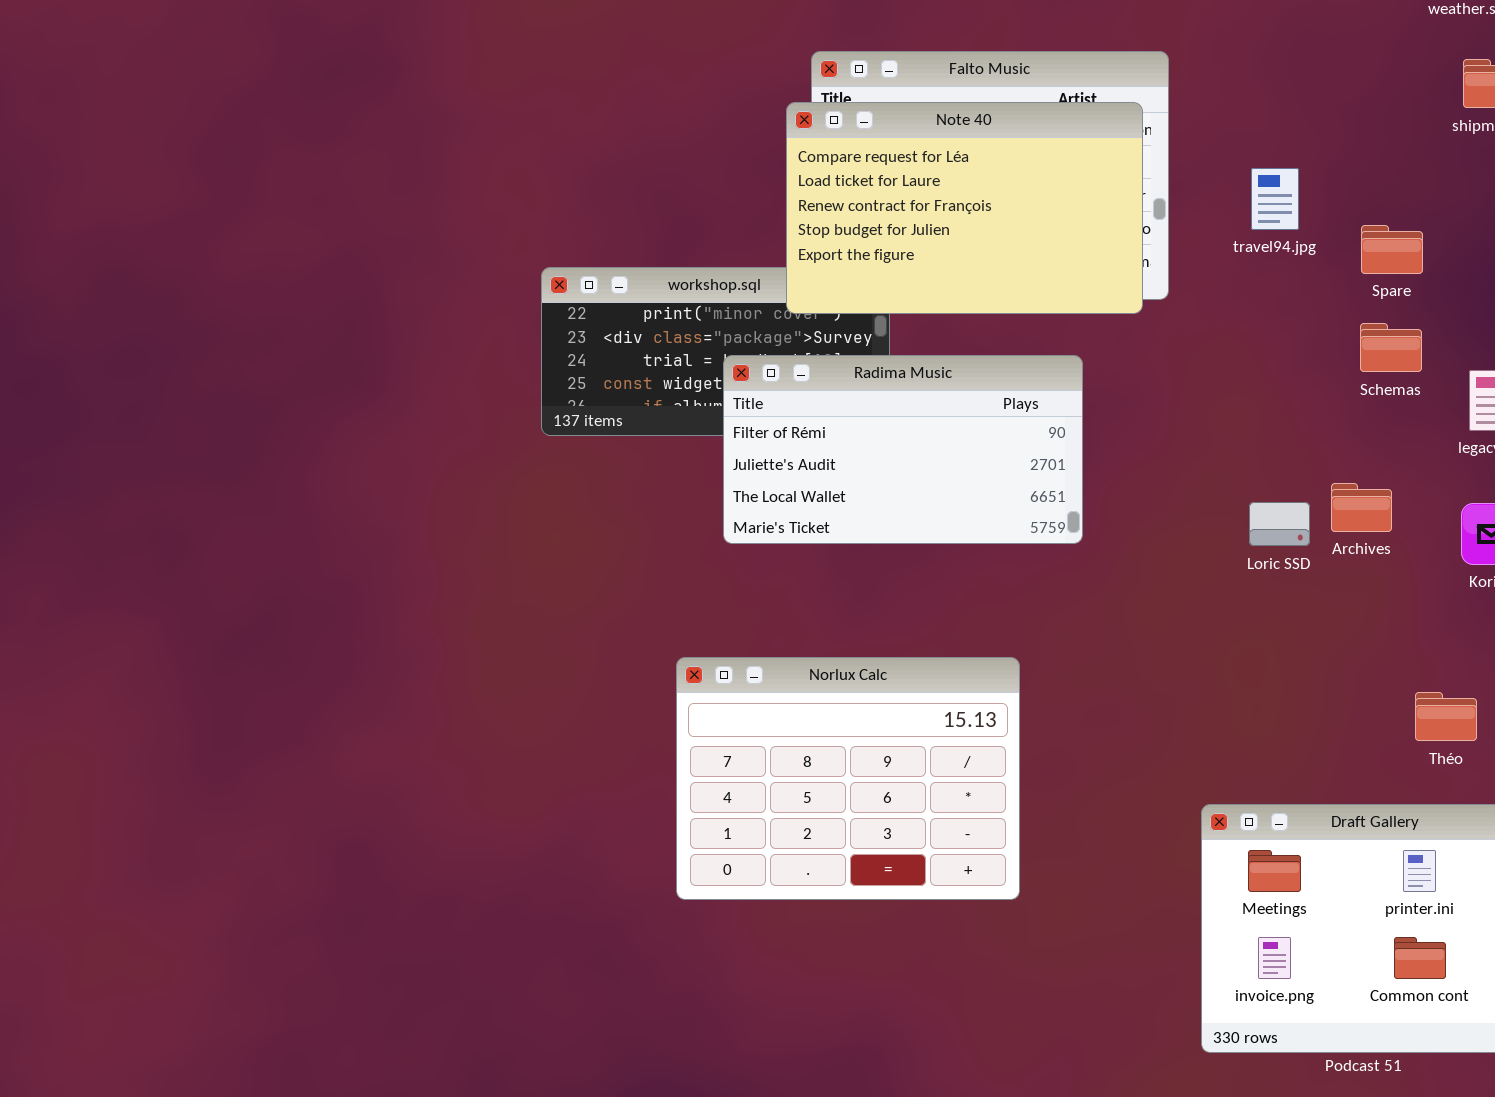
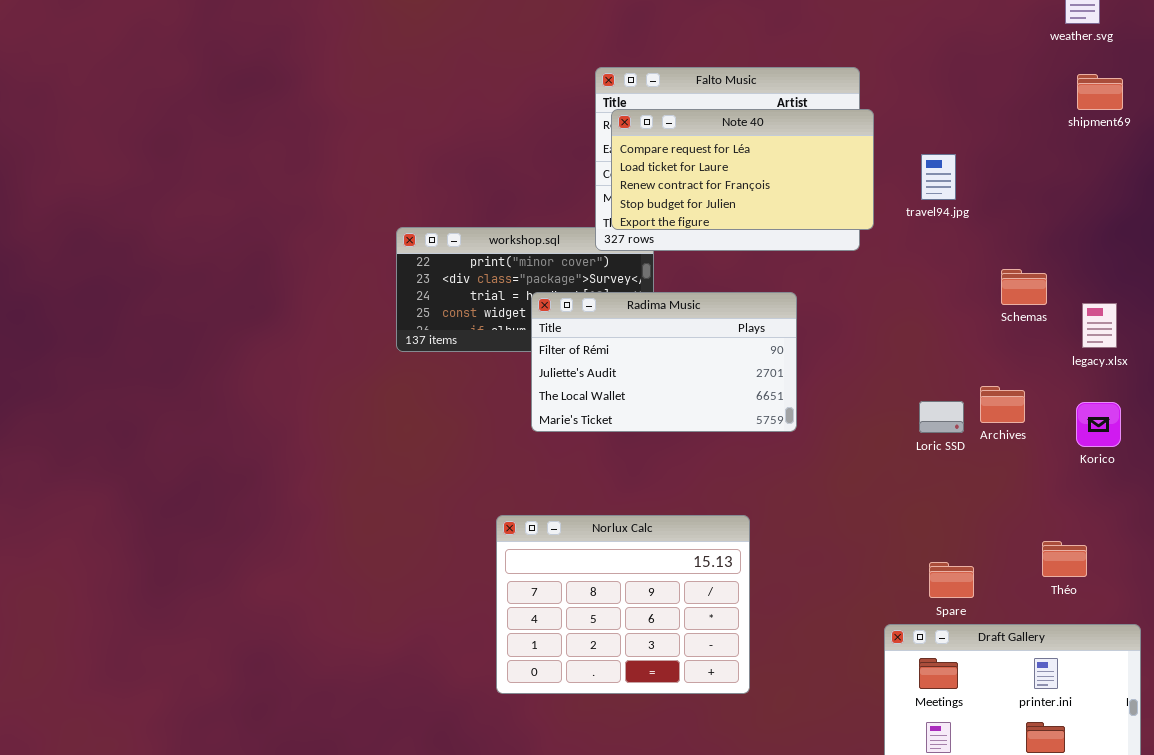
Note 40: [786,102,1143,314] -> [611,109,874,230], moved, resized
Spare: [1361,225,1423,274] -> [929,562,974,598], moved

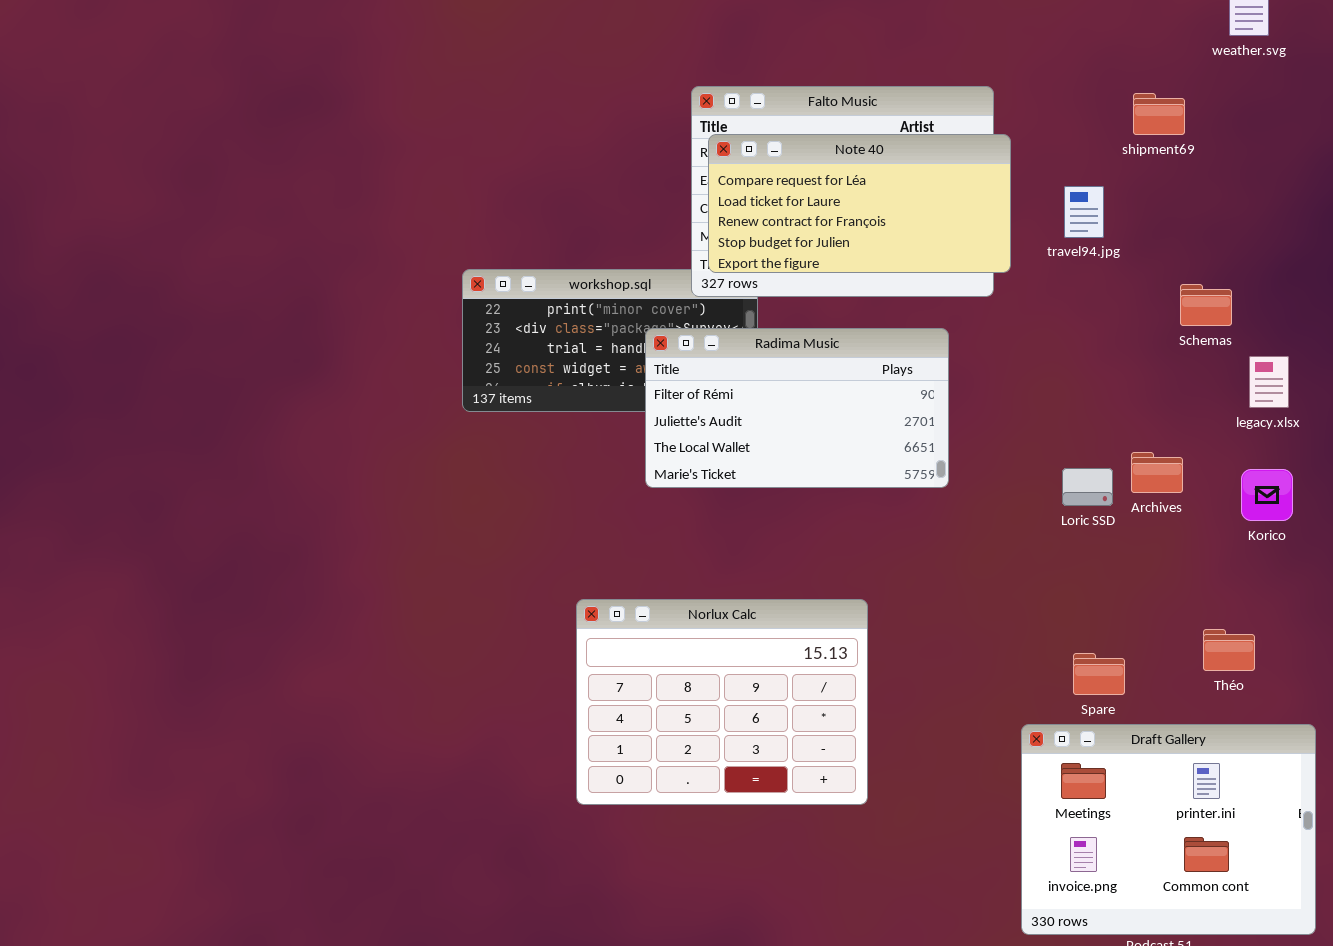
shipment69: [1077,74,1123,110] -> [1133,93,1185,135], moved
Schemas: [1001,269,1047,305] -> [1180,284,1232,326], moved
Radima Music: [531,292,797,432] -> [645,328,949,488], moved

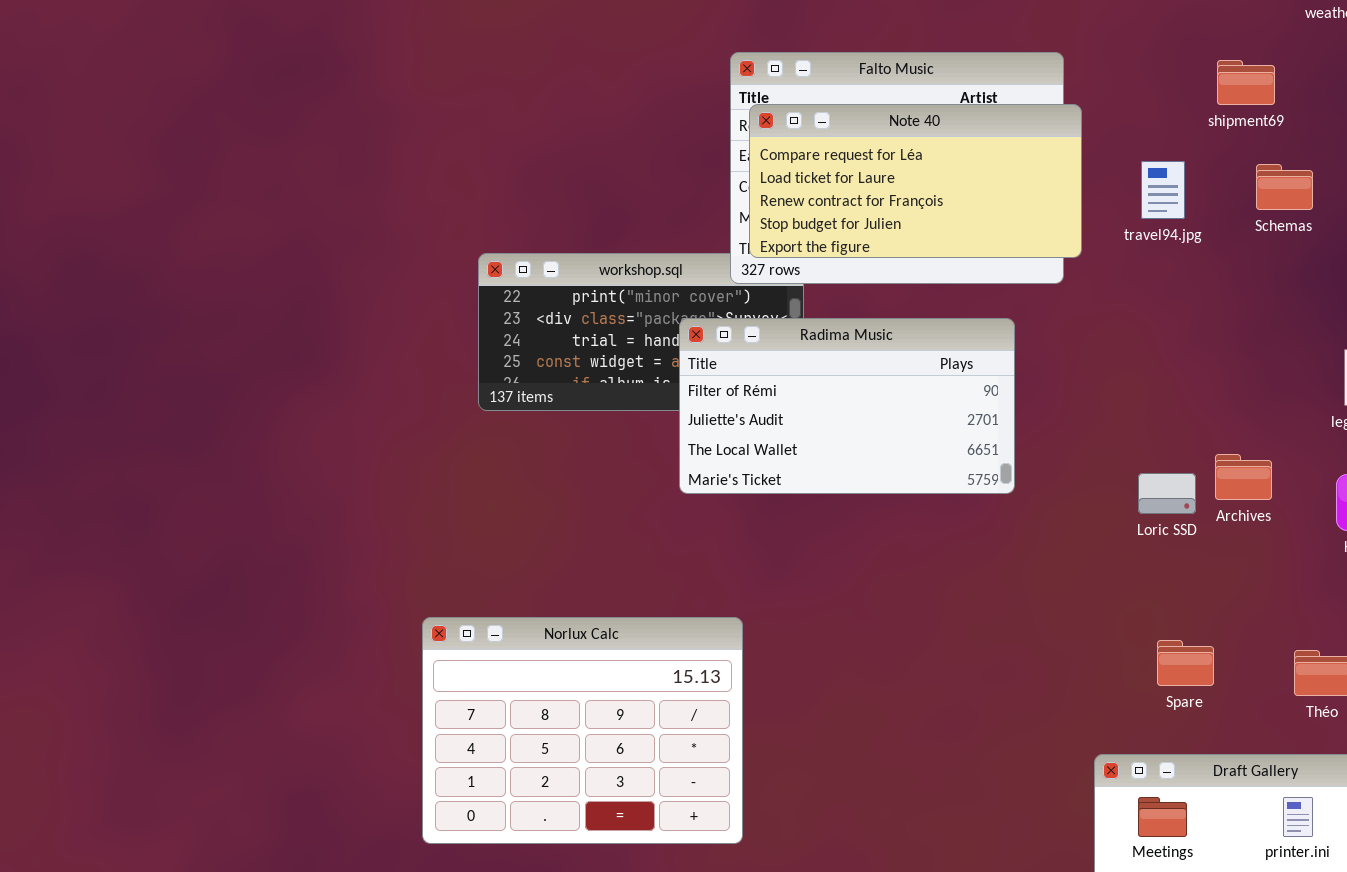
Schemas: [1180,284,1232,326] -> [1256,164,1313,210], moved
Norlux Calc: [576,599,868,805] -> [422,617,743,844], moved
Spare: [1073,653,1125,695] -> [1157,640,1214,686], moved

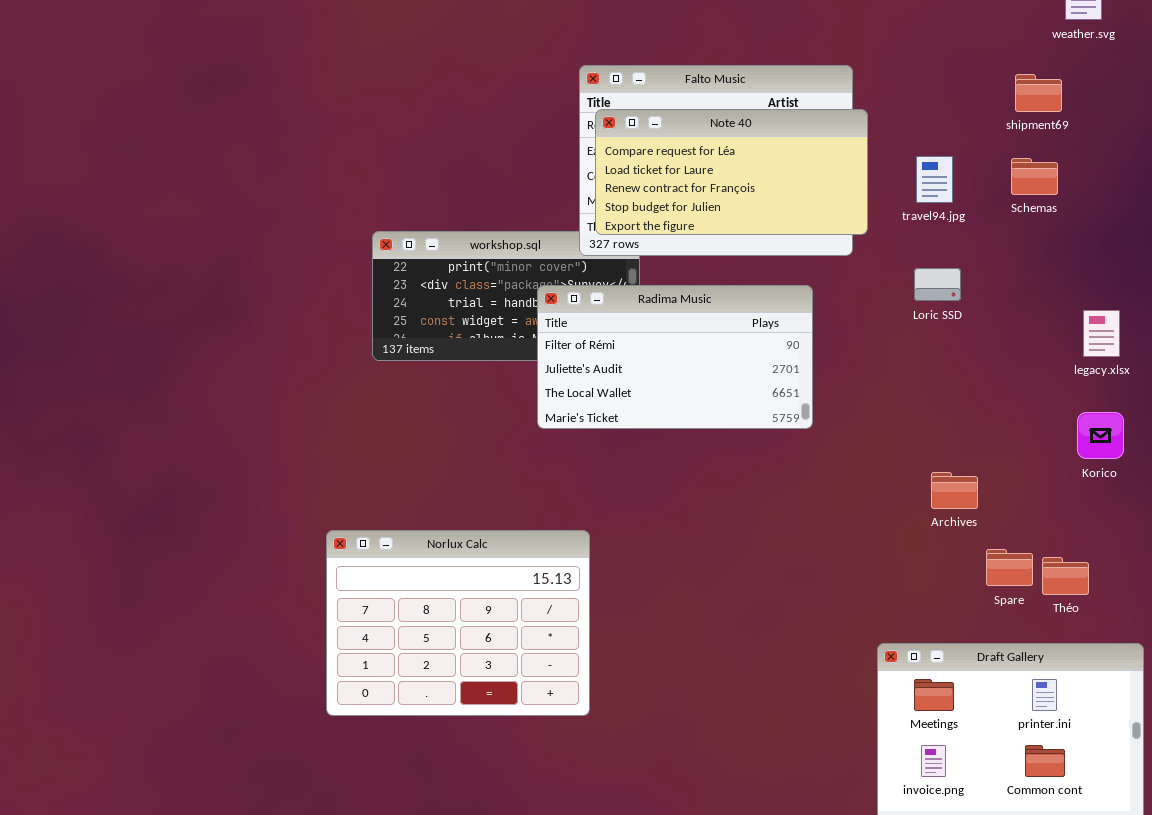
shipment69: [1217,60,1275,105] -> [1015,74,1062,112], moved
Archives: [1215,454,1272,500] -> [931,472,978,509], moved
Loric SSD: [1138,473,1196,514] -> [914,268,961,301], moved
Spare: [1157,640,1214,686] -> [986,549,1033,586], moved

